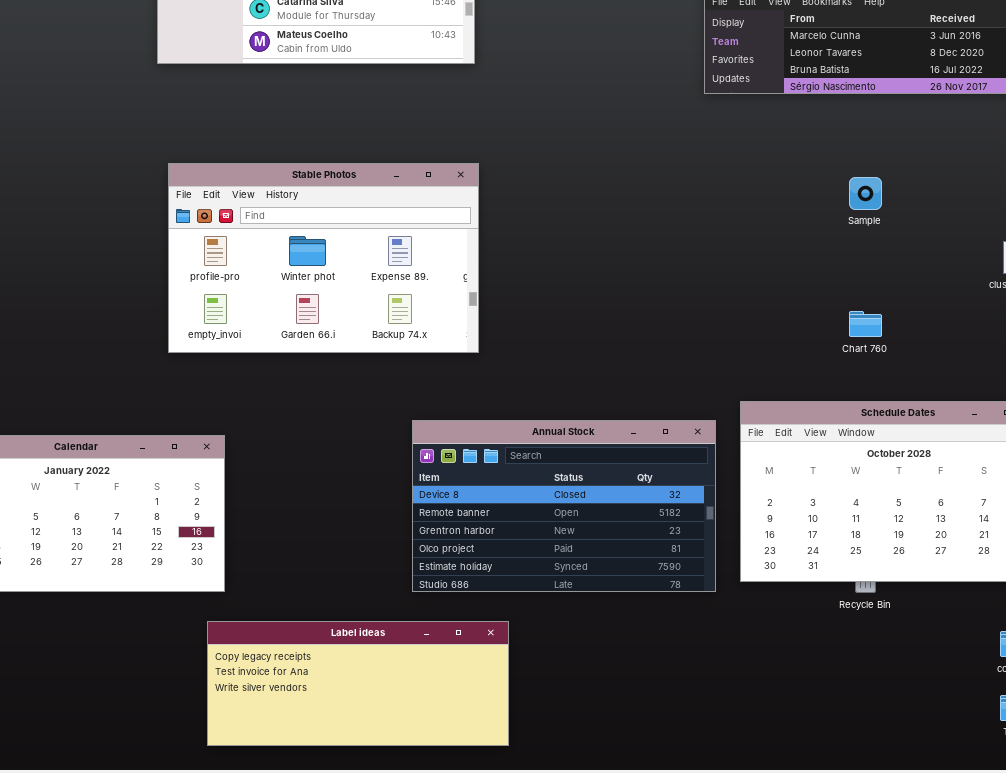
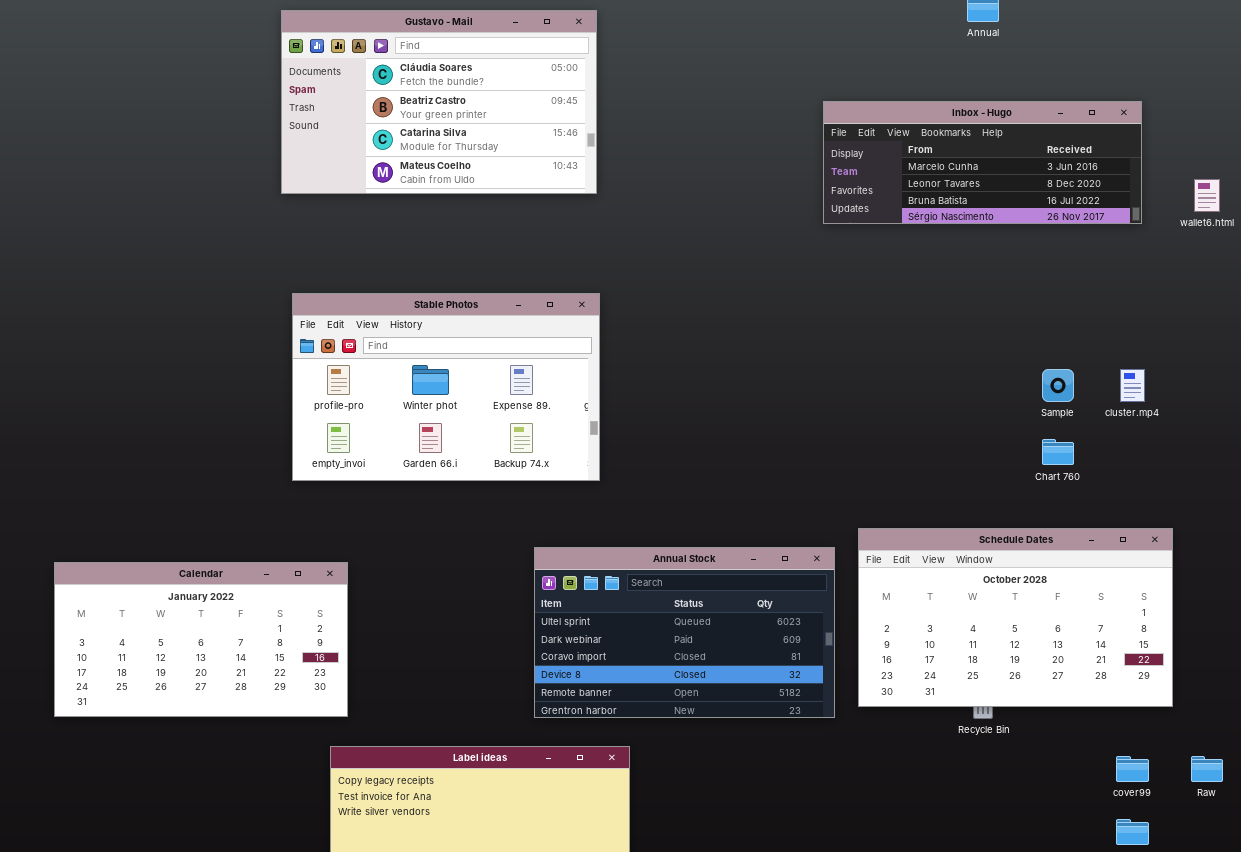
Sample: [849,177,882,210] -> [1042,369,1074,402], moved
Chart 760: [849,311,882,337] -> [1042,439,1074,465], moved
Annual Stock: [412,420,716,592] -> [534,547,835,718], scrolled up 3 rows

